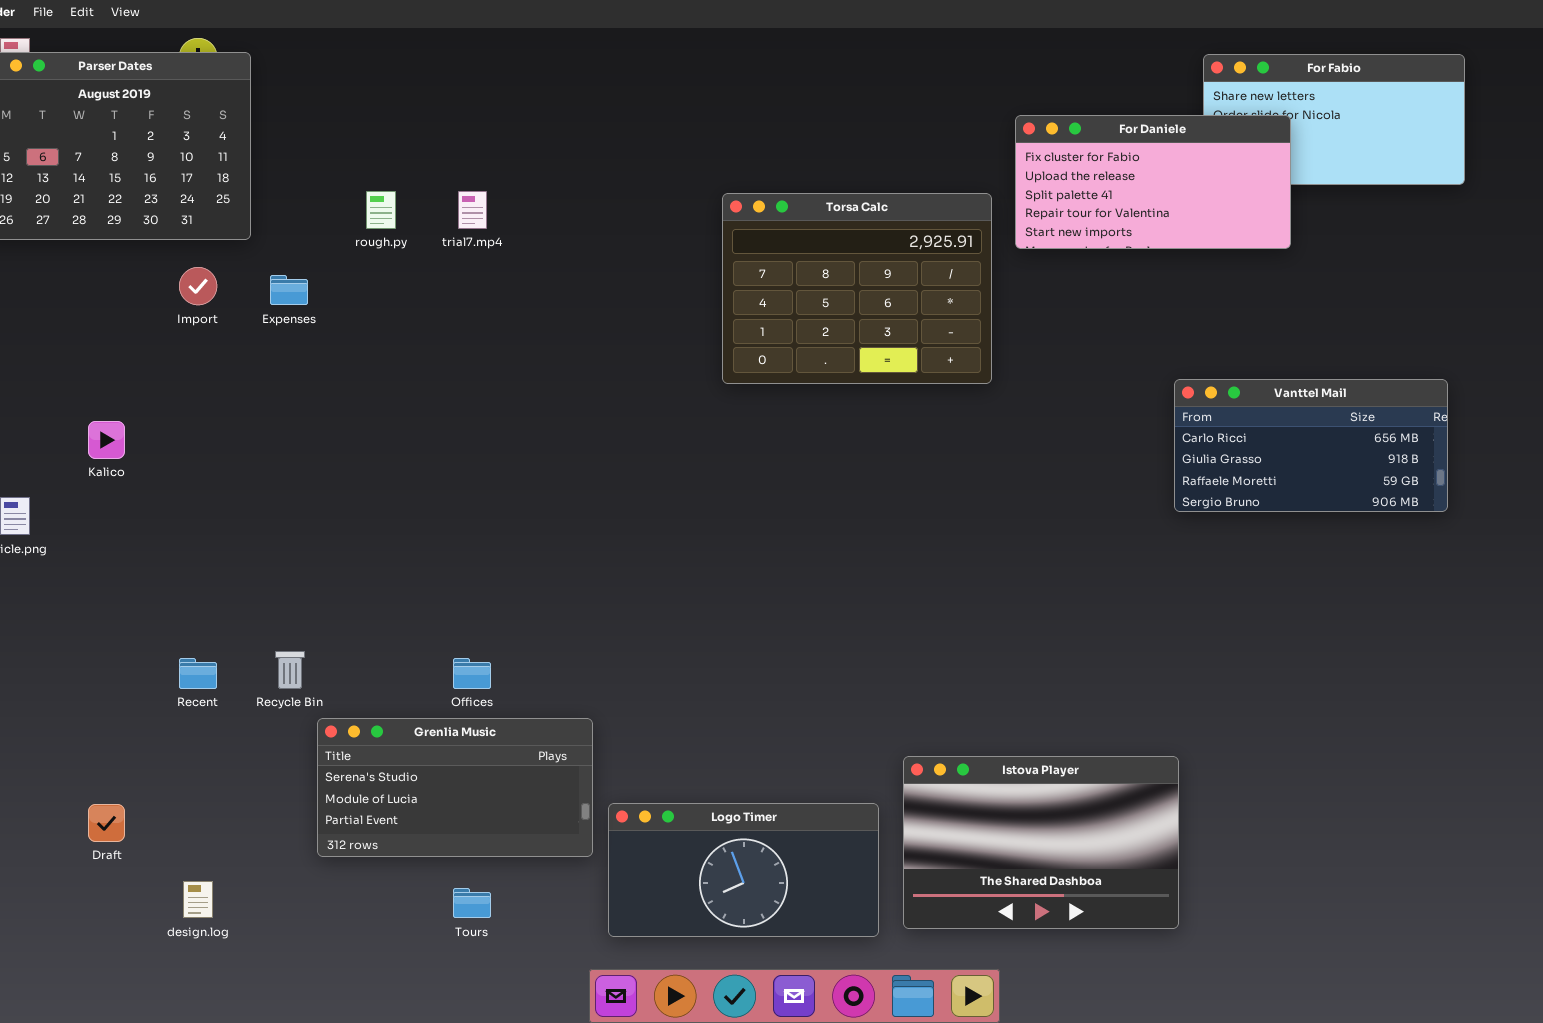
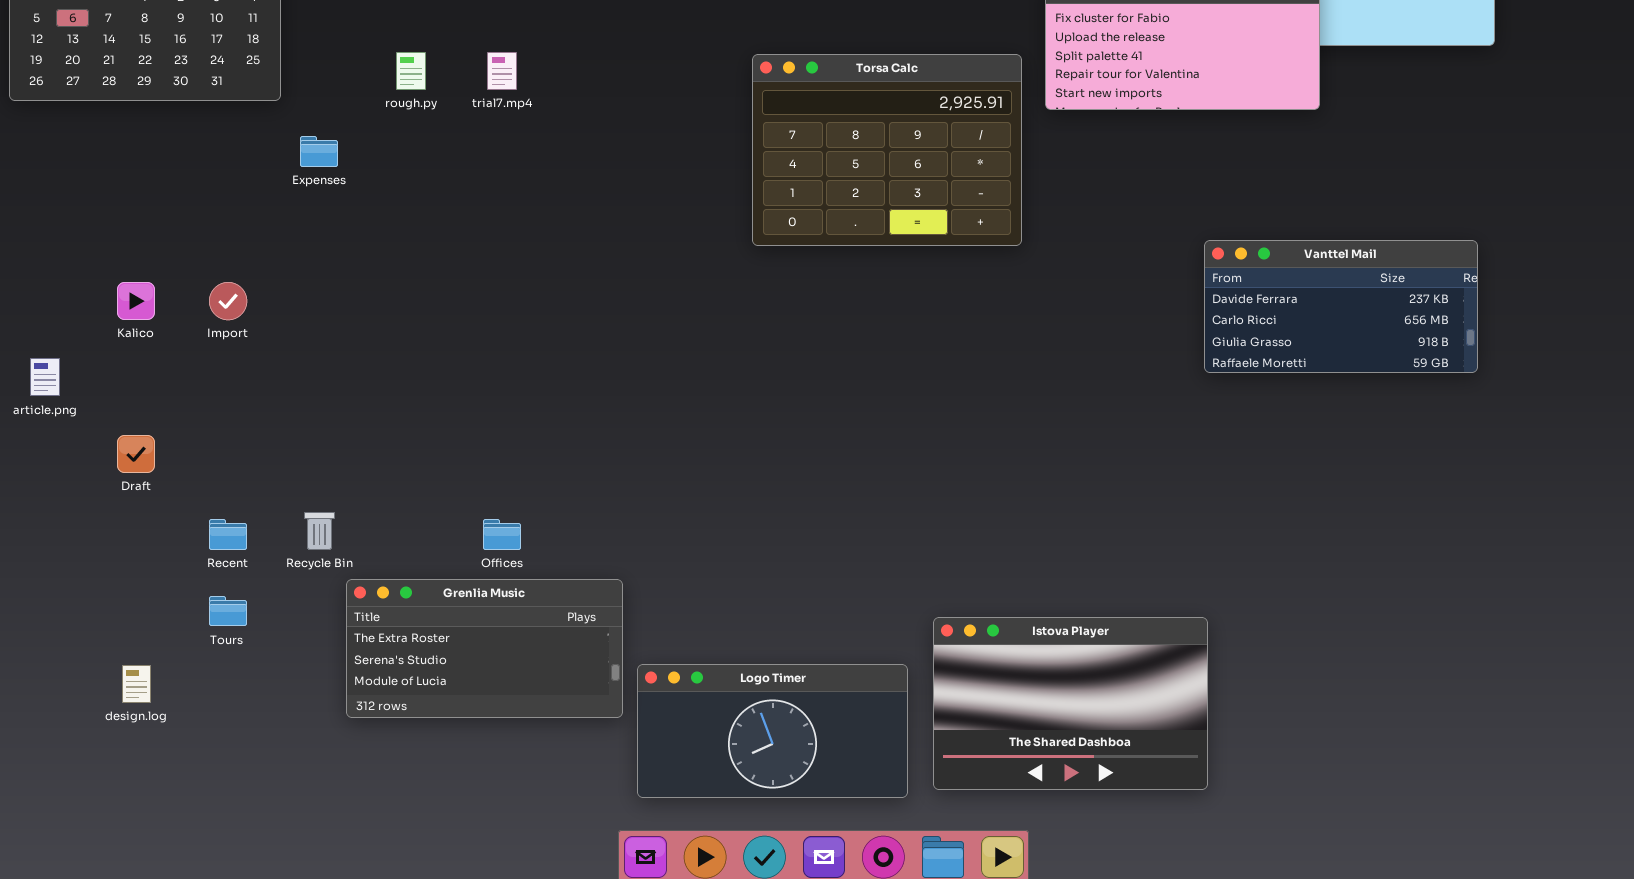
Import: [179,267,217,305] -> [209,282,247,320], moved
Vanttel Mail: [1174,379,1448,512] -> [1204,240,1478,373], scrolled up 1 row
Grenlia Music: [317,718,593,857] -> [346,579,623,718], scrolled up 1 row
Draft: [88,804,125,842] -> [117,435,155,473], moved
design.log: [183,881,213,918] -> [122,665,151,703], moved
Tours: [453,888,491,918] -> [209,596,247,626], moved

